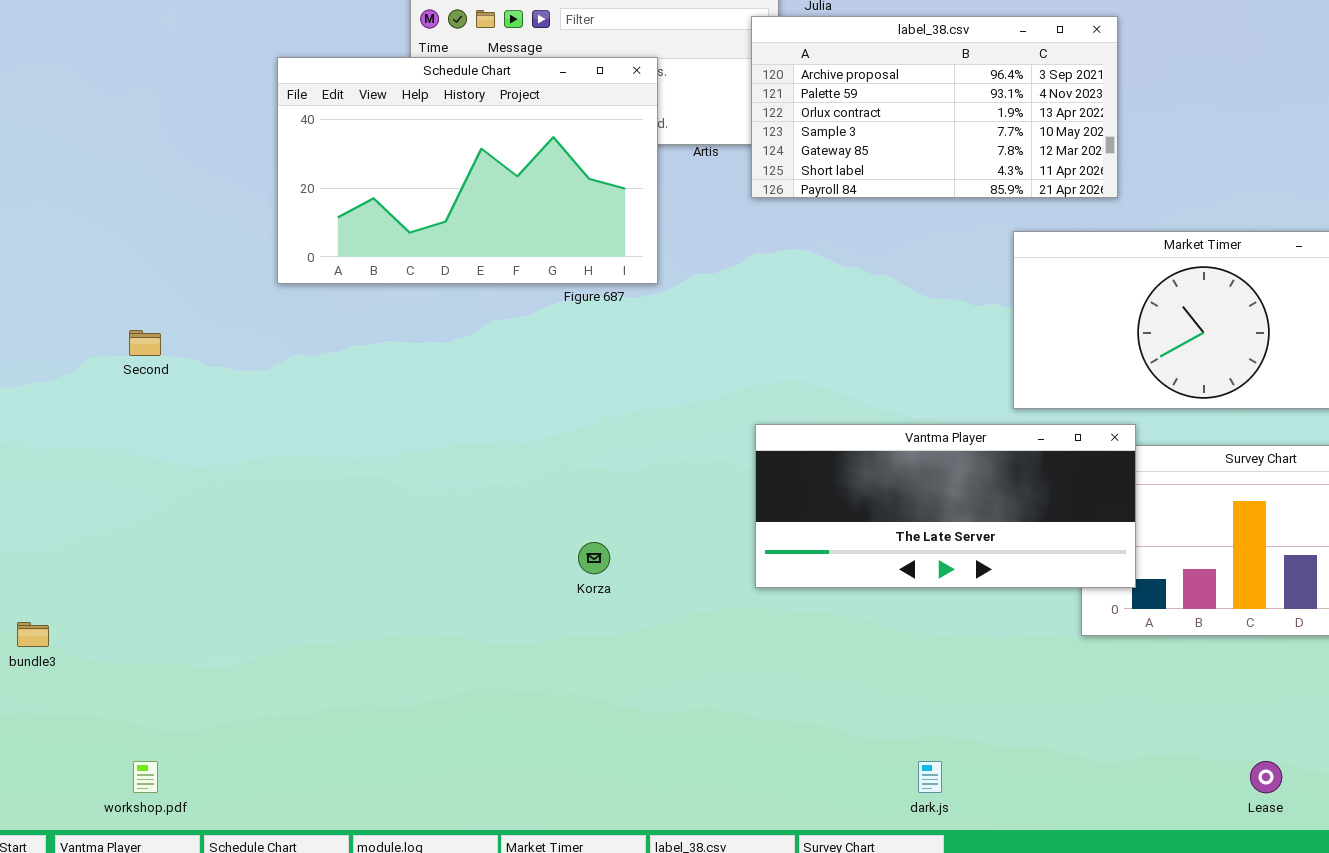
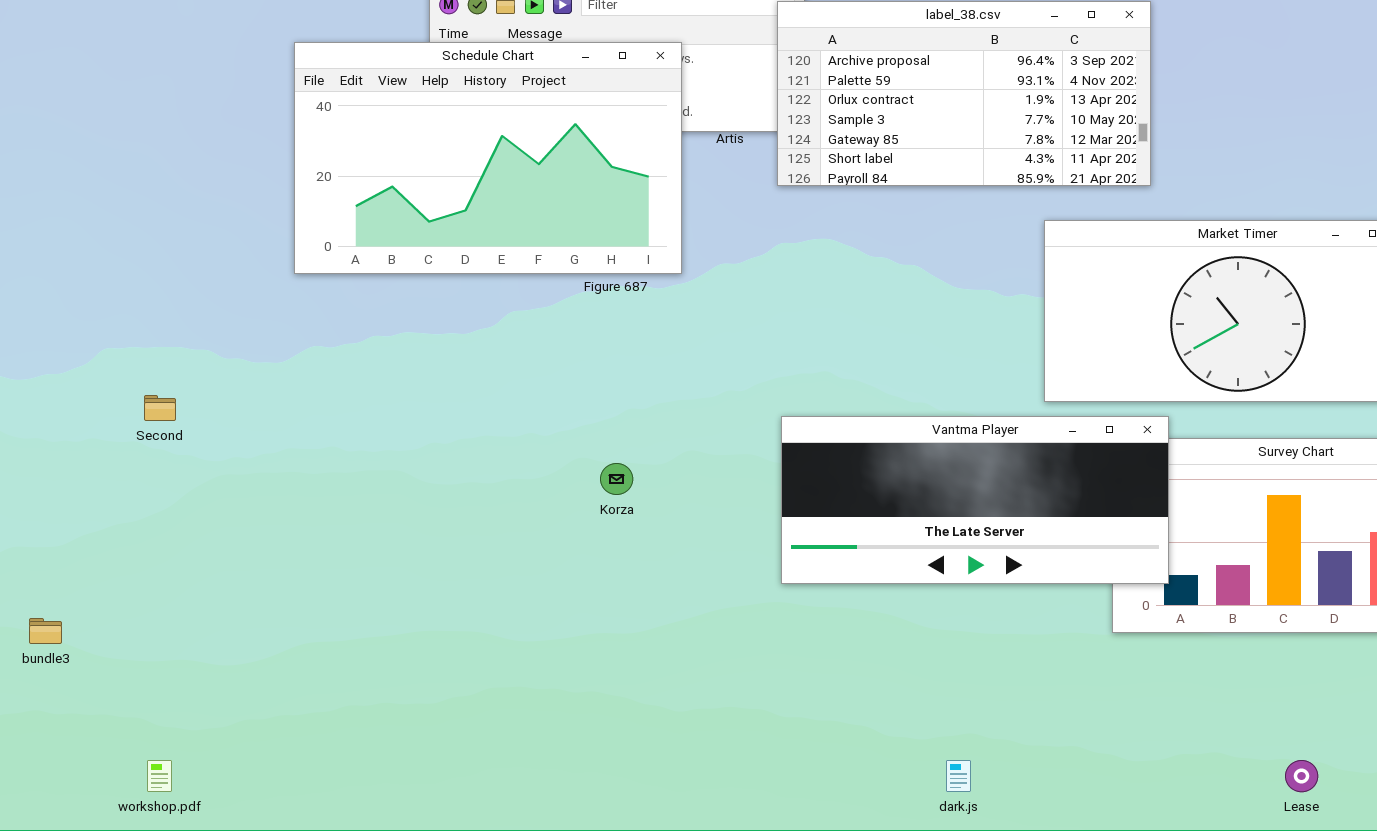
Second: [129,330,161,356] -> [144,395,176,421], moved
Korza: [578,542,610,574] -> [600,463,633,495], moved

